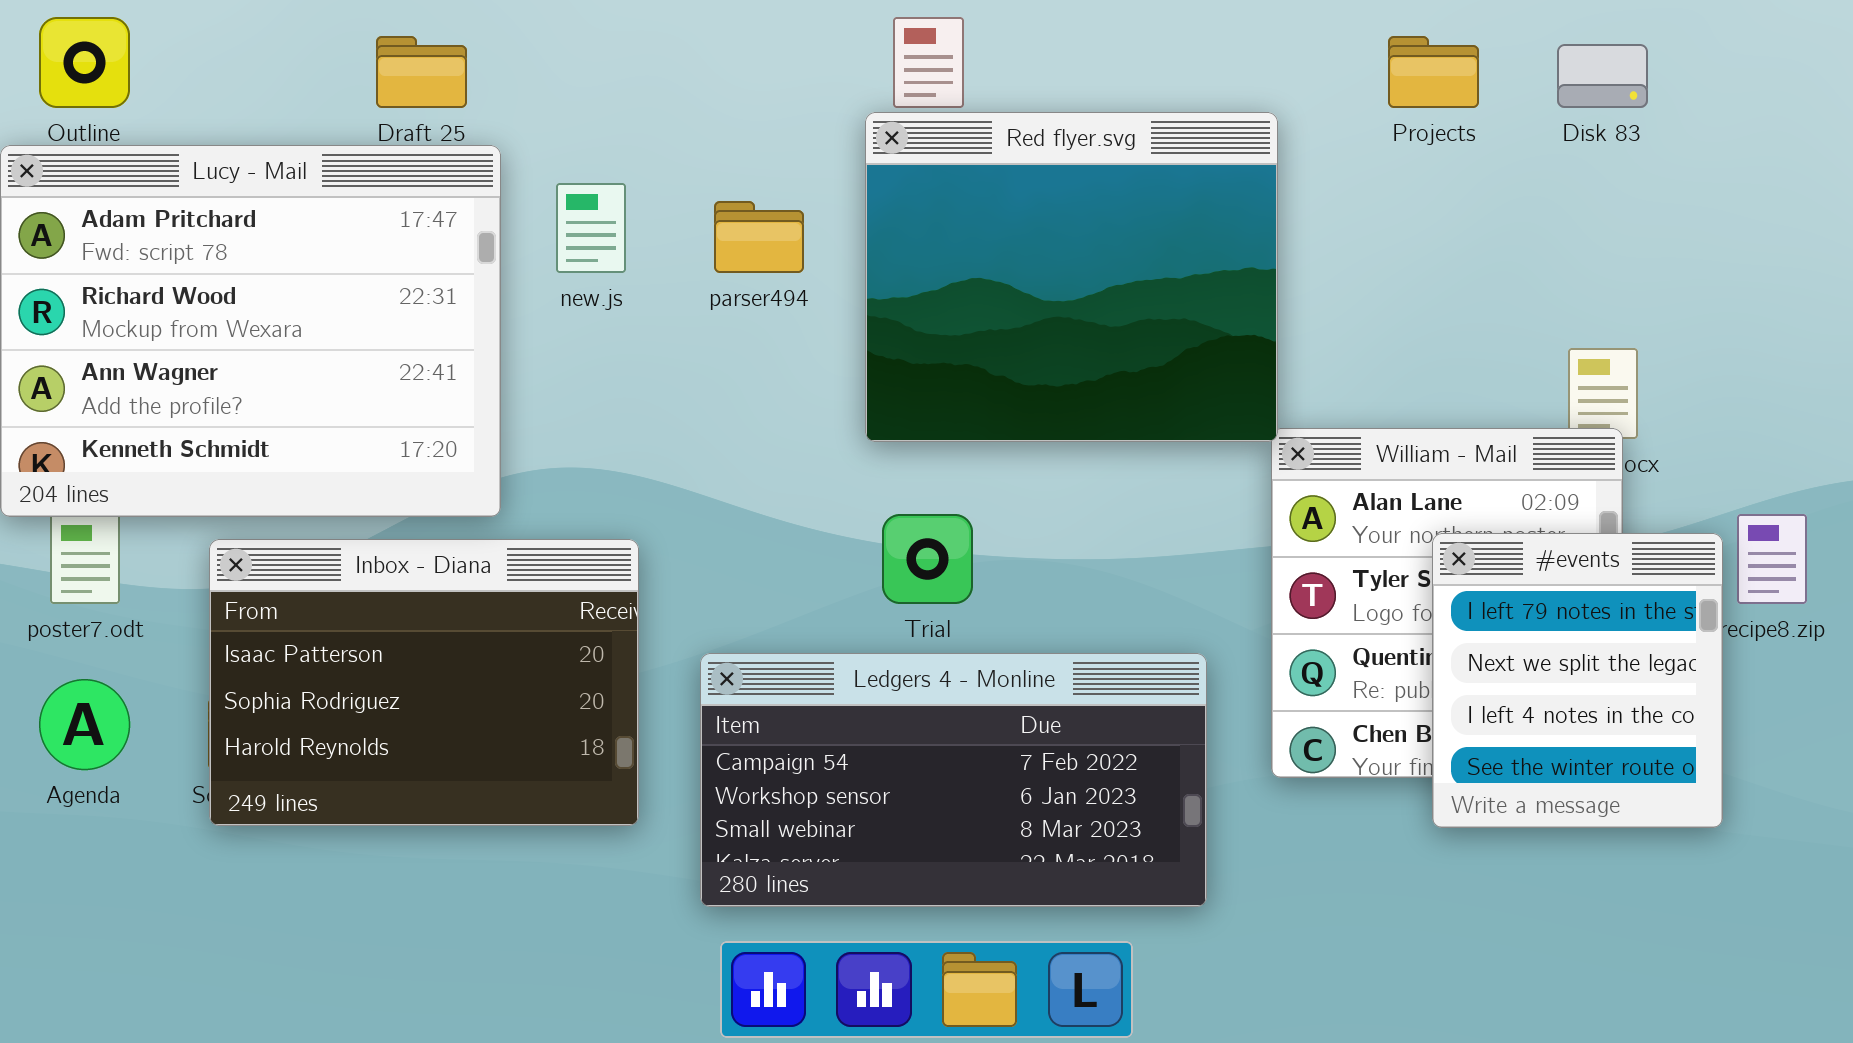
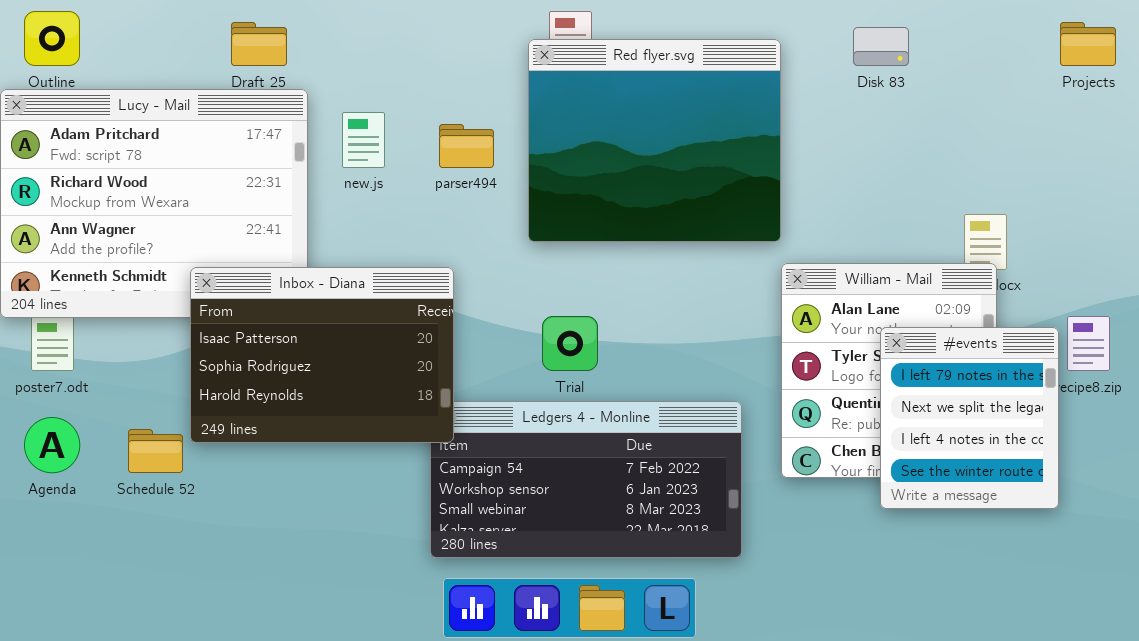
Projects: [1388,36,1479,108] -> [1060,22,1116,66], moved
Disk 83: [1557,44,1648,108] -> [853,27,909,66], moved
Red flyer.svg: [865,112,1278,442] -> [528,39,781,242], moved
Inbox - Diana: [209,539,639,826] -> [190,267,454,443], moved

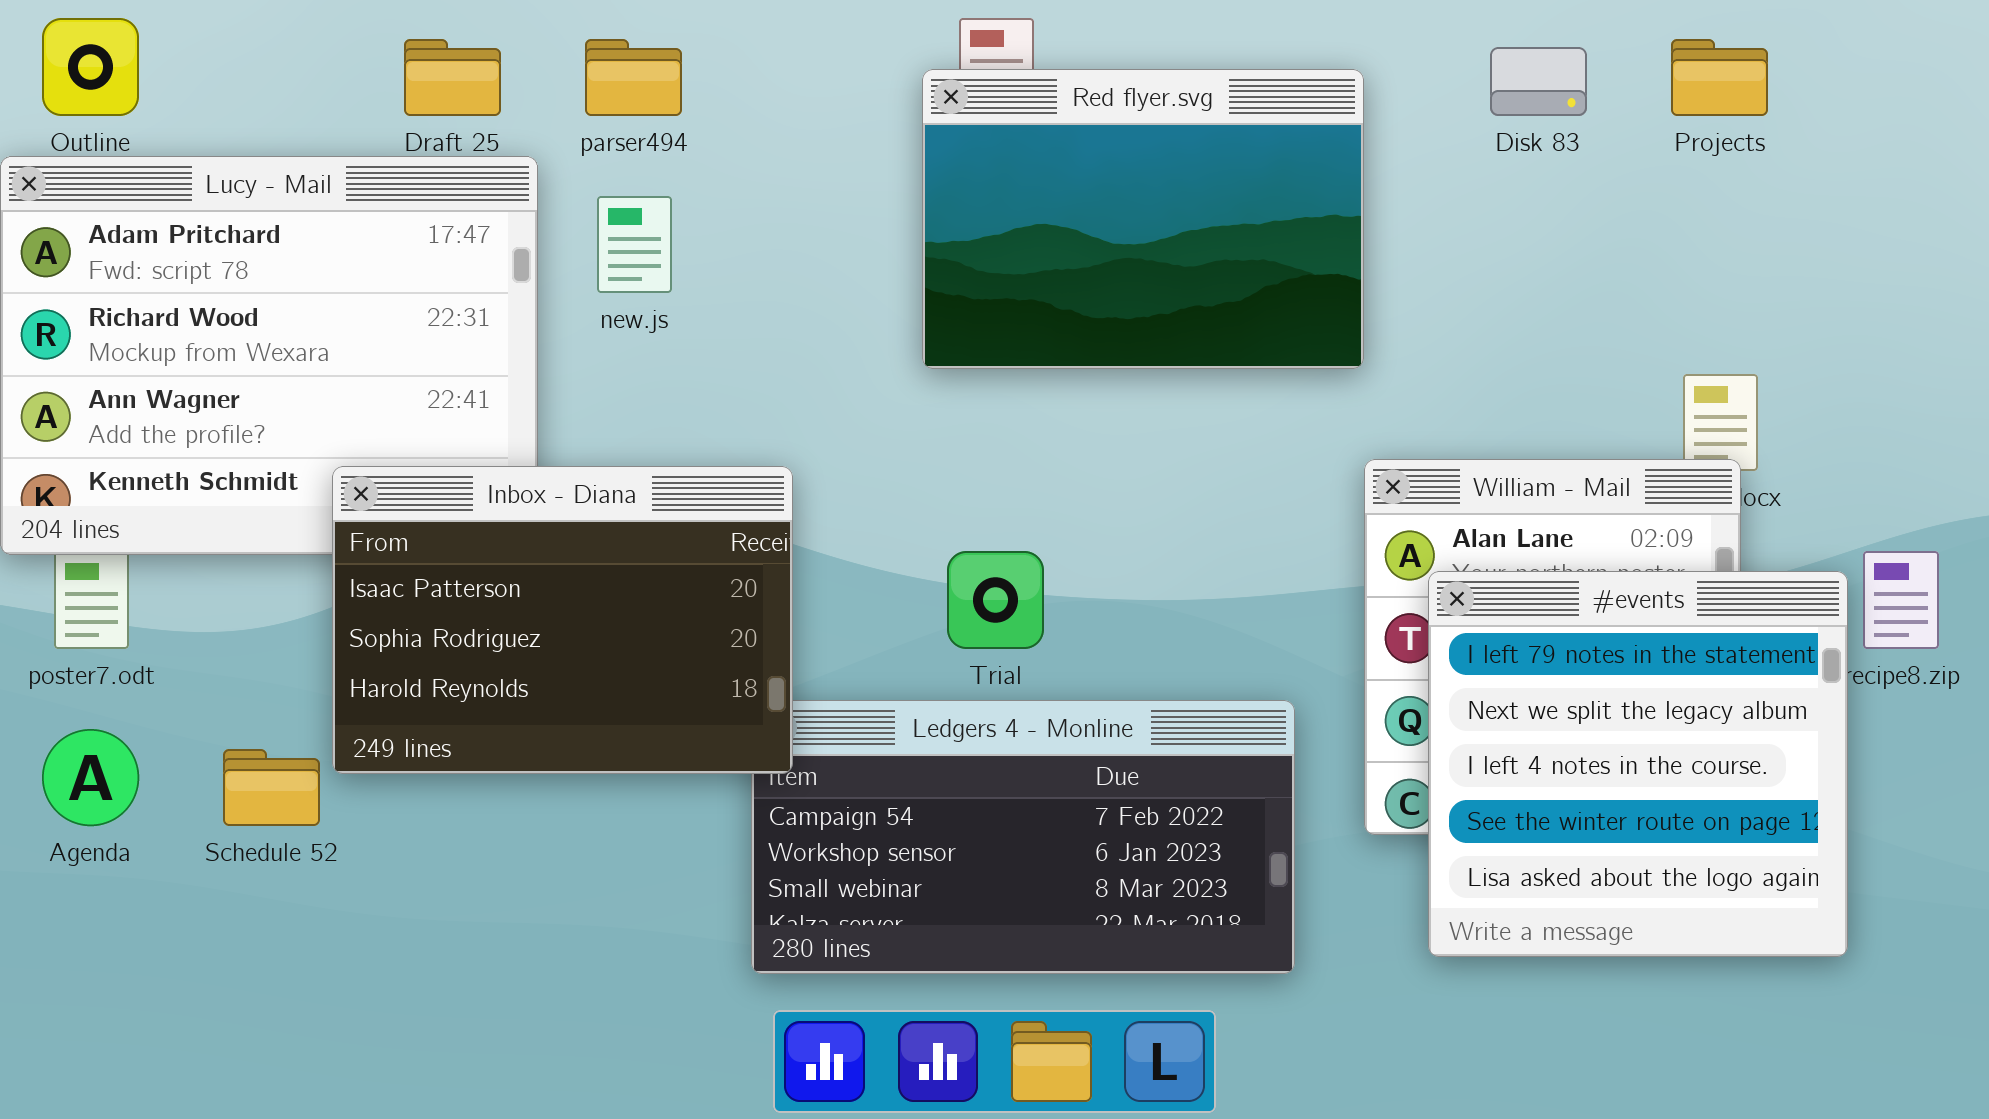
Projects: [1060,22,1116,66] -> [1671,39,1768,116], moved
Red flyer.svg: [528,39,781,242] -> [922,69,1364,369], resized
parser494: [439,124,494,168] -> [585,39,682,116], moved
#events: [880,327,1059,509] -> [1428,571,1848,957], resized

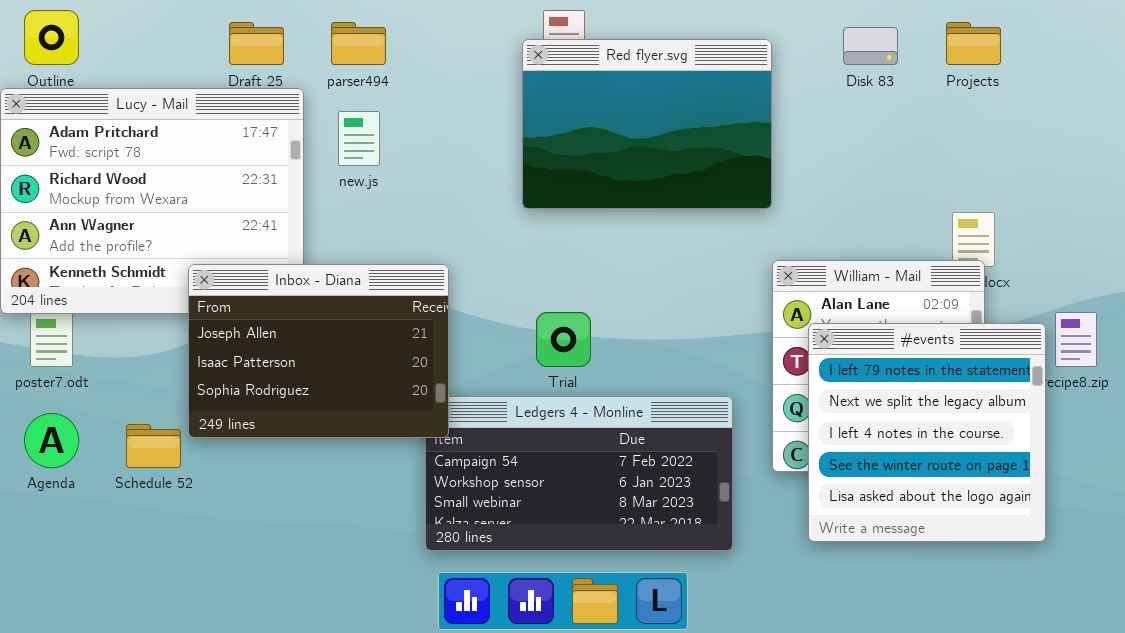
Inbox - Diana: [332,466,793,774] -> [188,264,449,438], scrolled up 1 row

